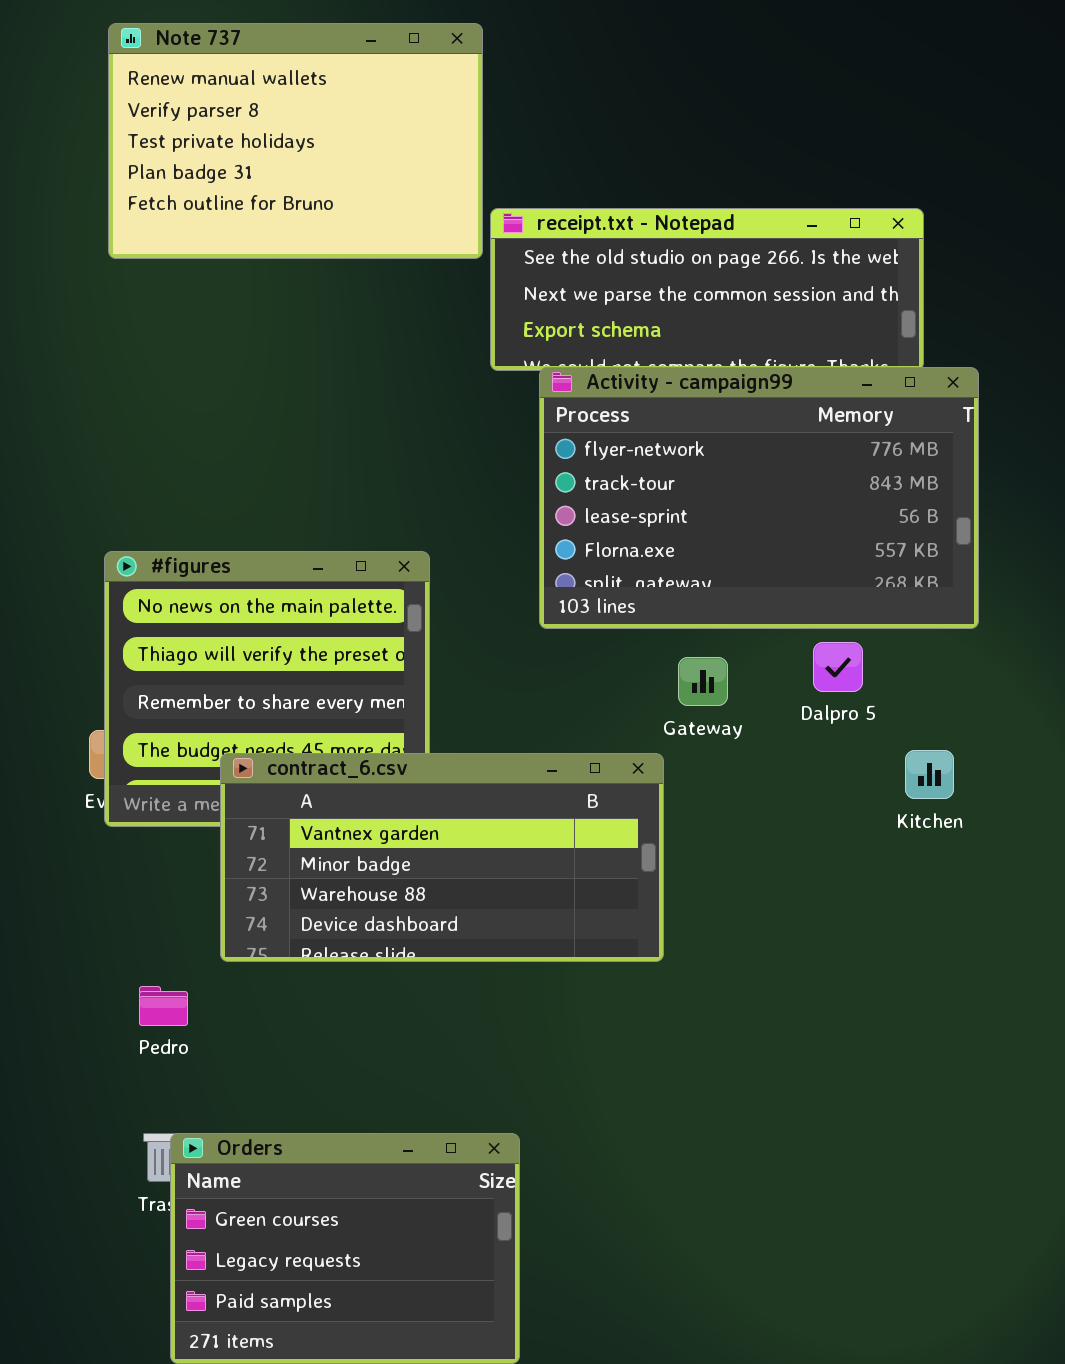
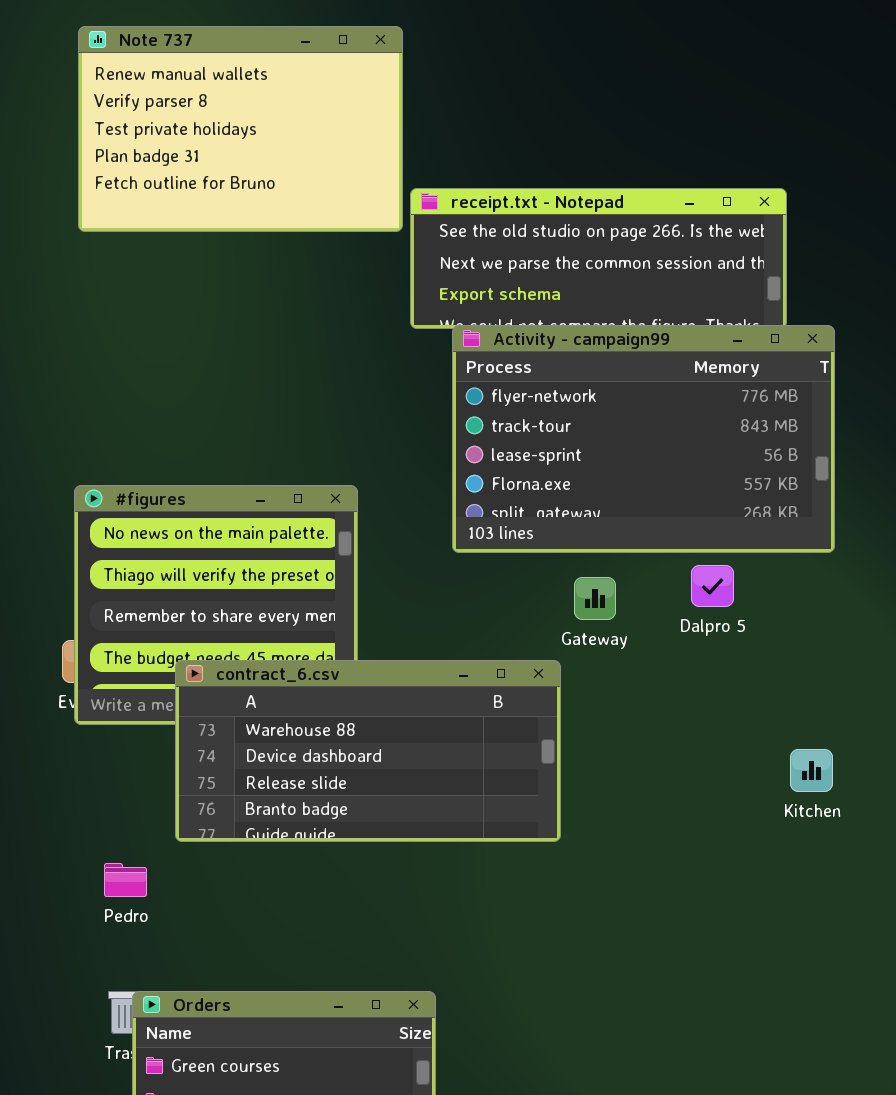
Kitchen: [905,750,954,799] -> [790,749,833,792], moved
contract_6.csv: [220,753,664,962] -> [175,660,561,842], scrolled down 2 rows

